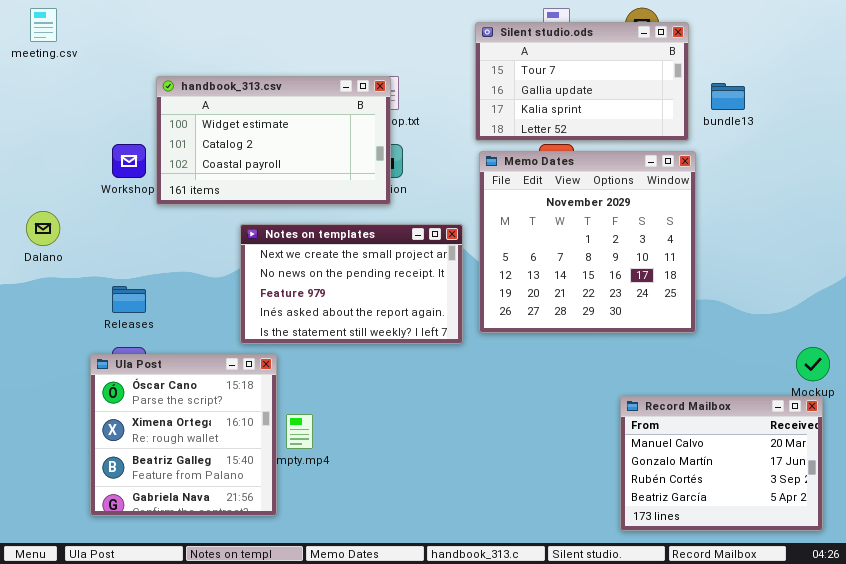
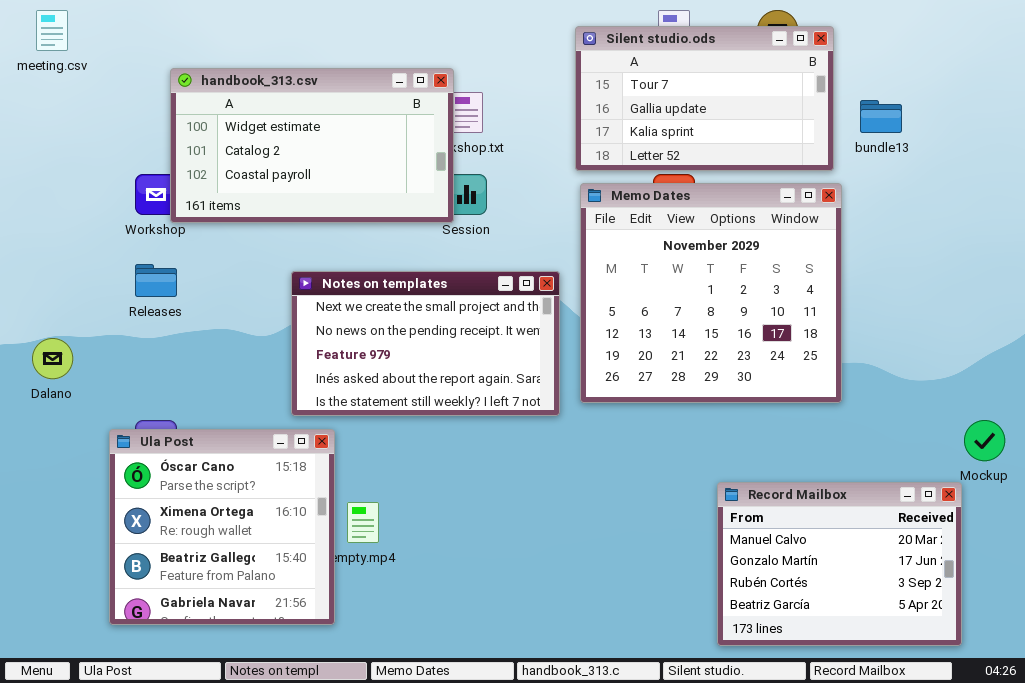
handbook_313.csv: [156,76,391,205] -> [170,68,454,223], moved
Dalano: [26,211,60,246] -> [32,338,73,379], moved
Releases: [112,286,146,313] -> [135,264,177,297], moved
Record Mailbox: [620,396,823,531] -> [717,482,962,646], moved

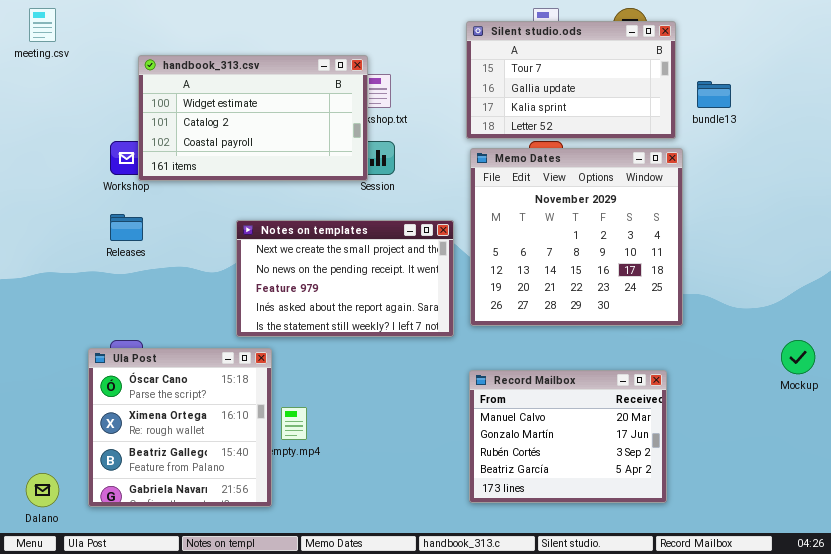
Dalano: [32,338,73,379] -> [26,473,59,507], moved
Record Mailbox: [717,482,962,646] -> [469,370,667,503], moved

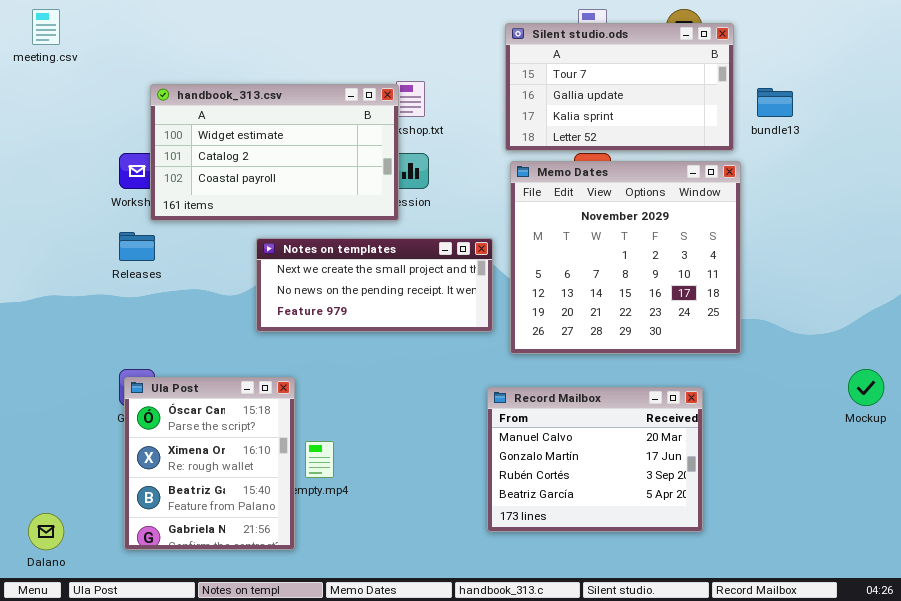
handbook_313.csv: [138,55,368,181] -> [150,84,399,221], moved
Notes on templates: [236,220,454,337] -> [256,238,493,332], resized
Ula Post: [88,348,272,507] -> [124,377,295,550], resized
Record Mailbox: [469,370,667,503] -> [487,387,703,532], moved

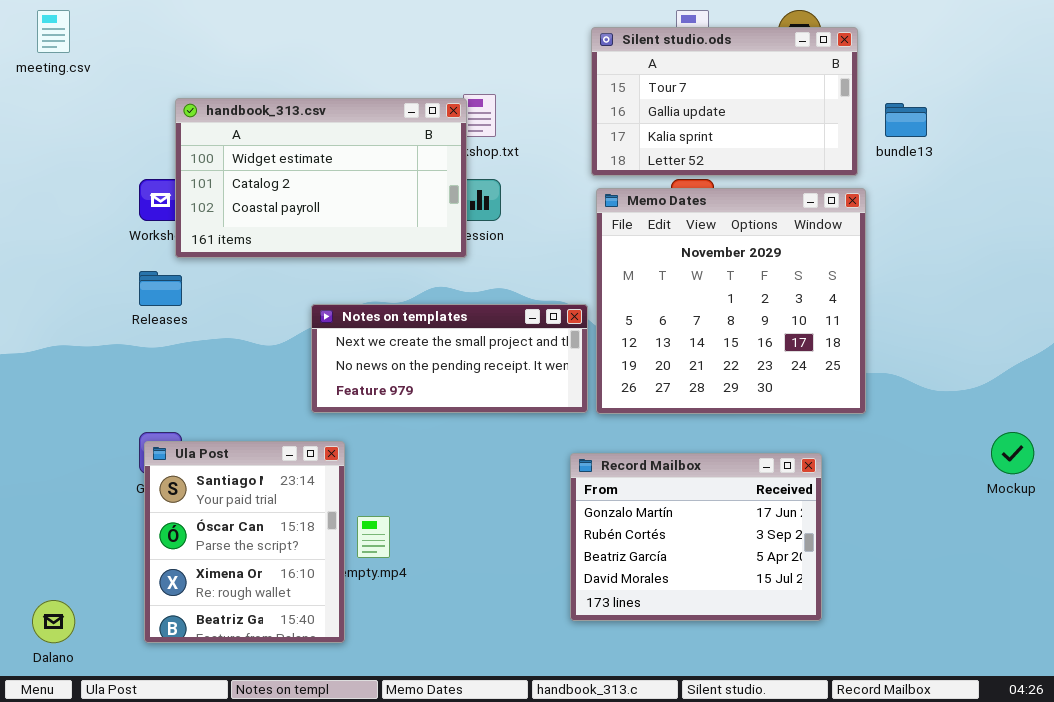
Notes on templates: [256,238,493,332] -> [311,304,588,413], moved
Ula Post: [124,377,295,550] -> [144,441,345,643], scrolled up 1 row
Record Mailbox: [487,387,703,532] -> [570,453,822,621], scrolled down 1 row

